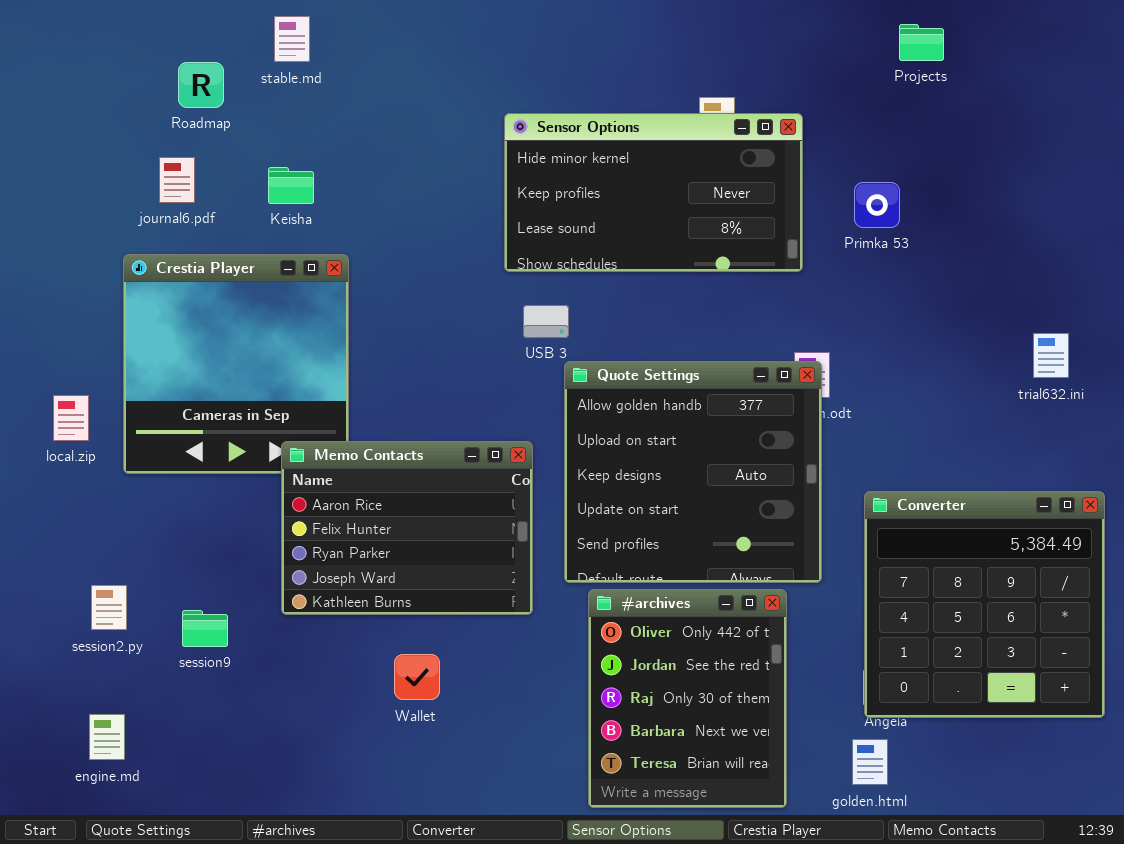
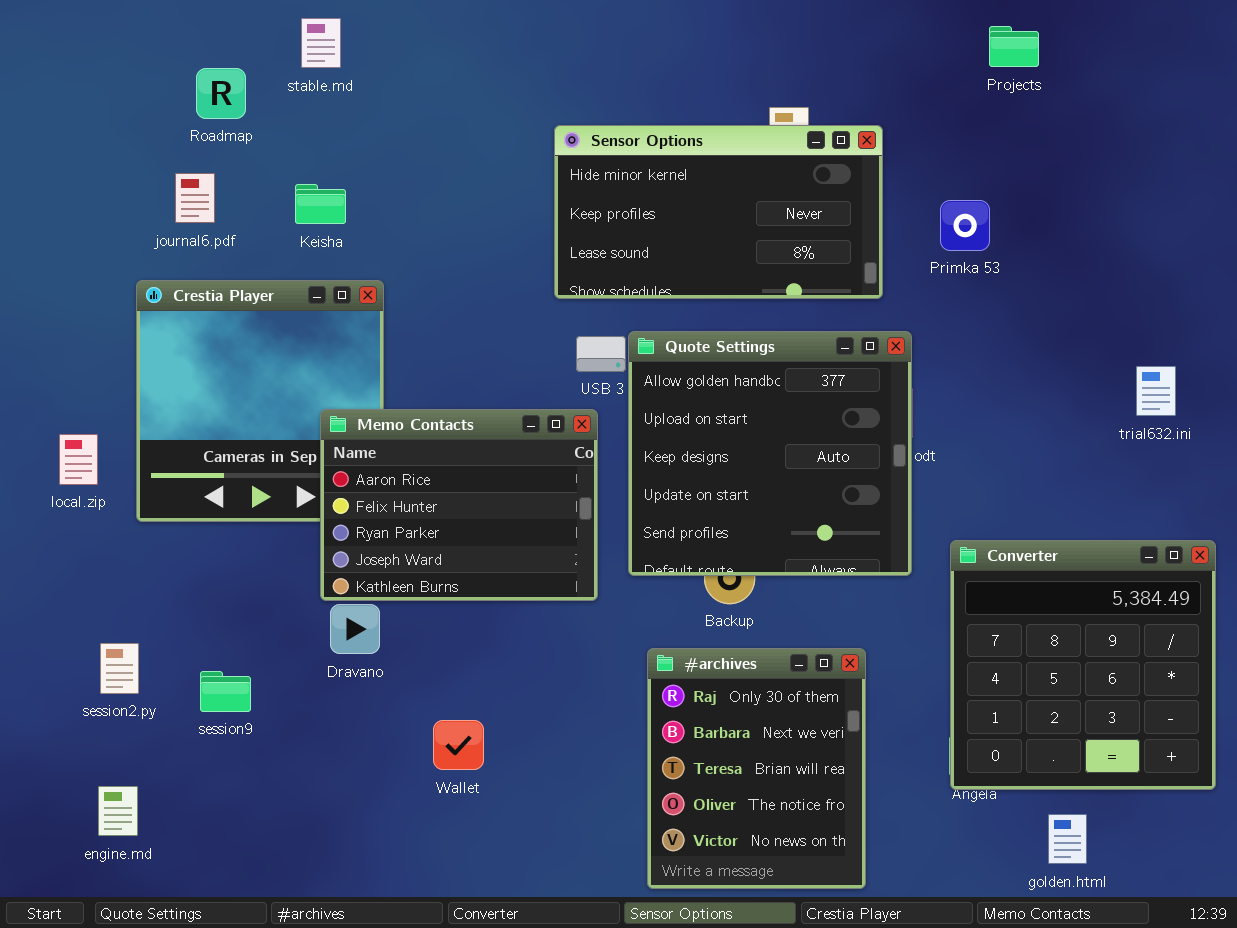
Quote Settings: [564,361,822,583] -> [628,331,912,576], moved
Memo Contacts: [281,441,533,615] -> [320,409,598,601], moved
#archives: [588,589,787,808] -> [647,648,866,889], scrolled down 2 rows
golden.html: [852,739,888,785] -> [1048,814,1087,864], moved

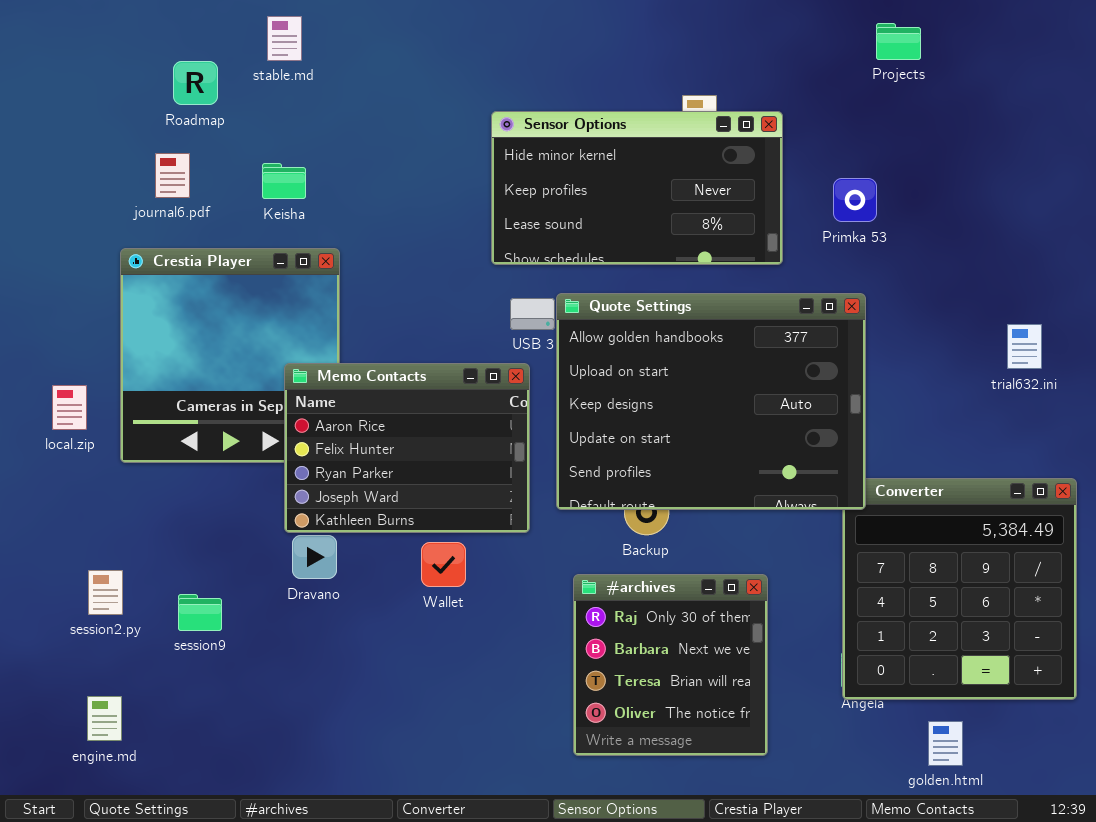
Quote Settings: [628,331,912,576] -> [556,293,866,510], resized
#archives: [647,648,866,889] -> [573,574,768,756], resized
Wallet: [433,720,484,770] -> [421,542,466,587], moved

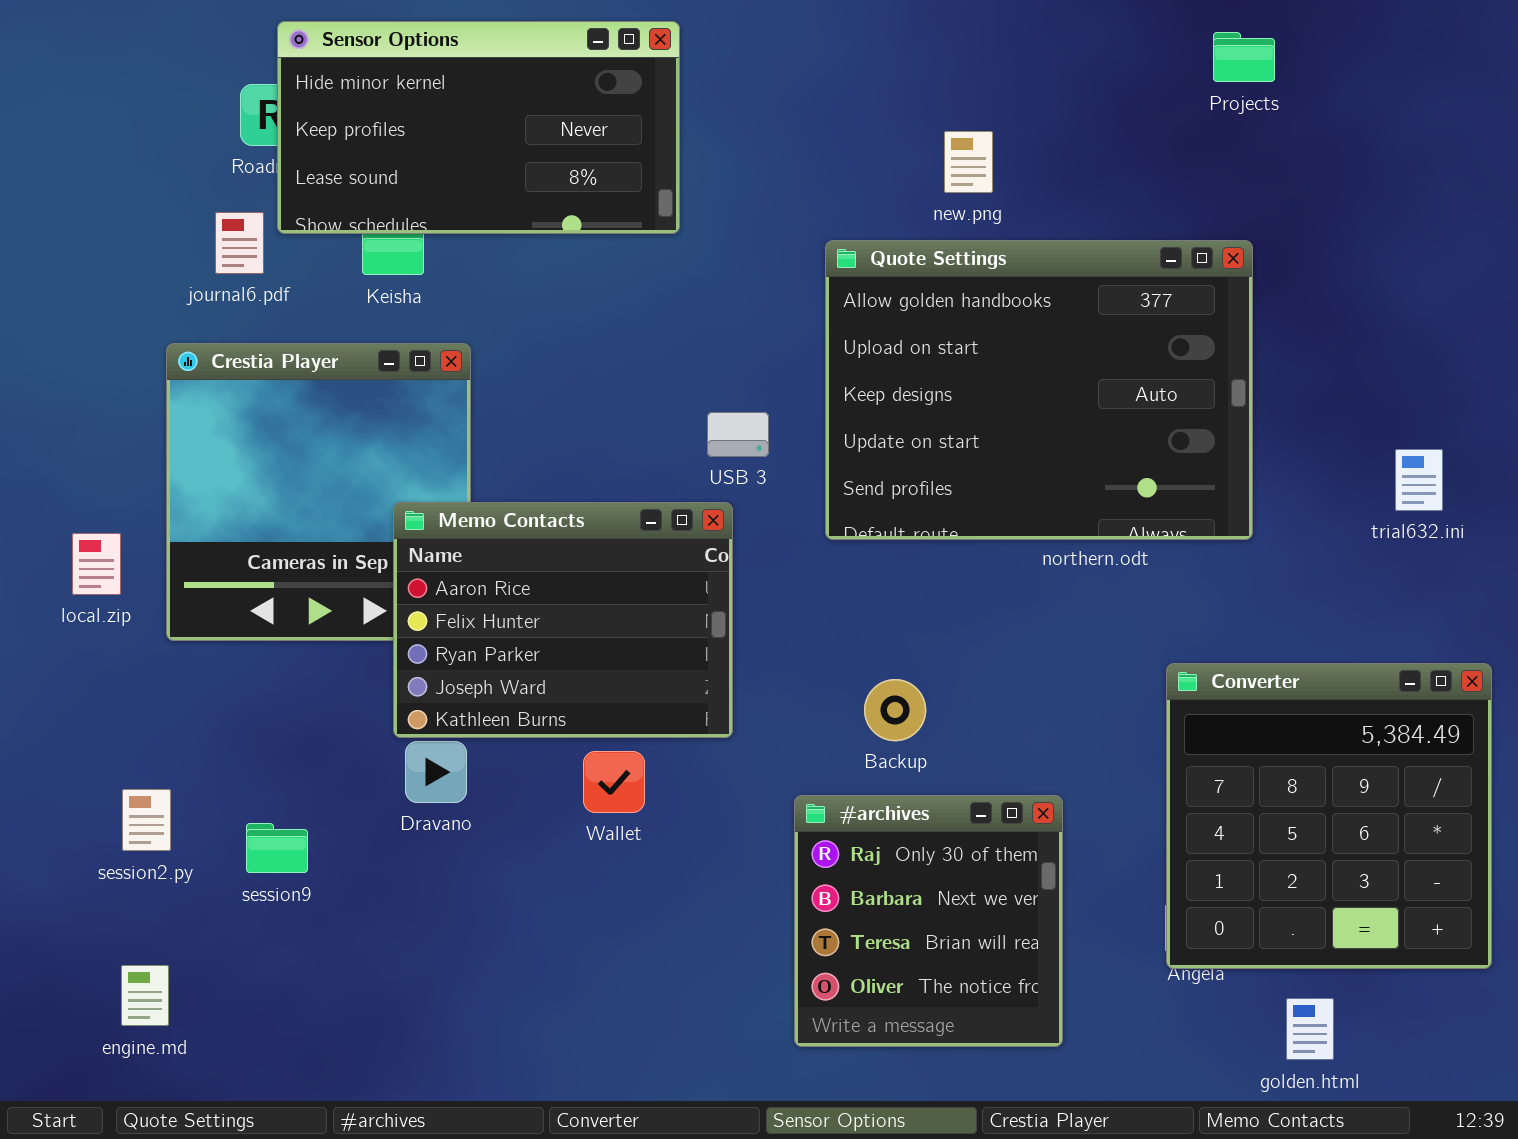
Sensor Options: [491,111,783,265] -> [277,21,680,234], moved
Quote Settings: [556,293,866,510] -> [825,240,1253,540], moved

